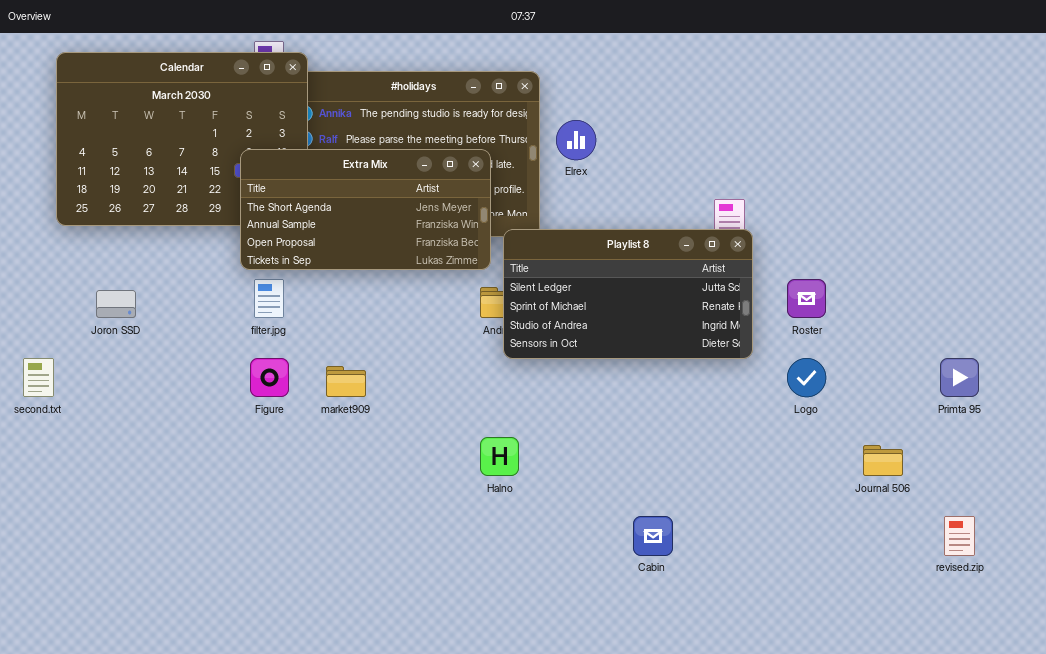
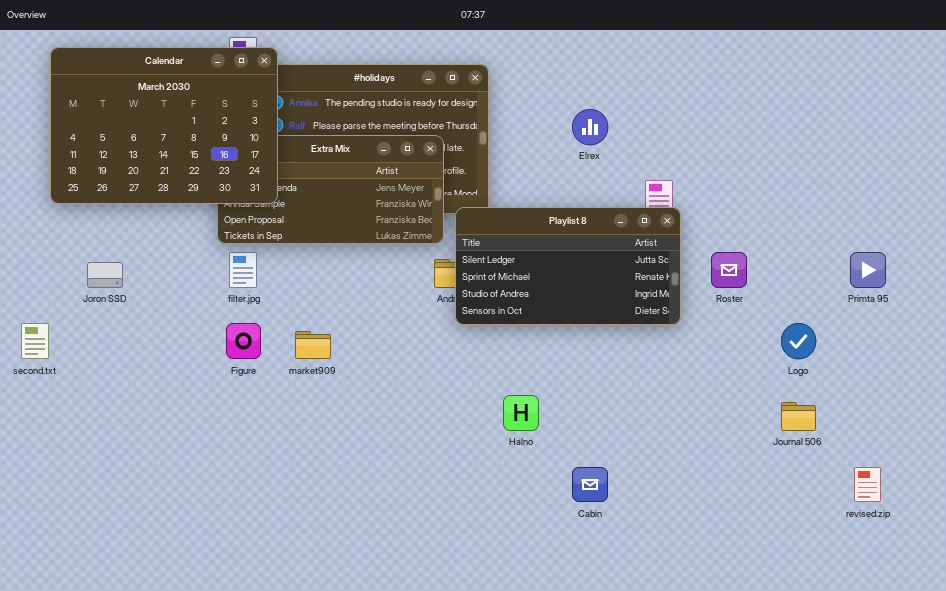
Calendar: [56,52,308,226] -> [50,47,278,204], raised
Elrex: [556,120,596,160] -> [572,109,608,145], moved
Logo: [787,358,826,397] -> [781,323,816,359], moved
Primta 95: [940,358,979,397] -> [850,252,886,288], moved
Halno: [480,437,519,476] -> [503,395,539,431], moved

